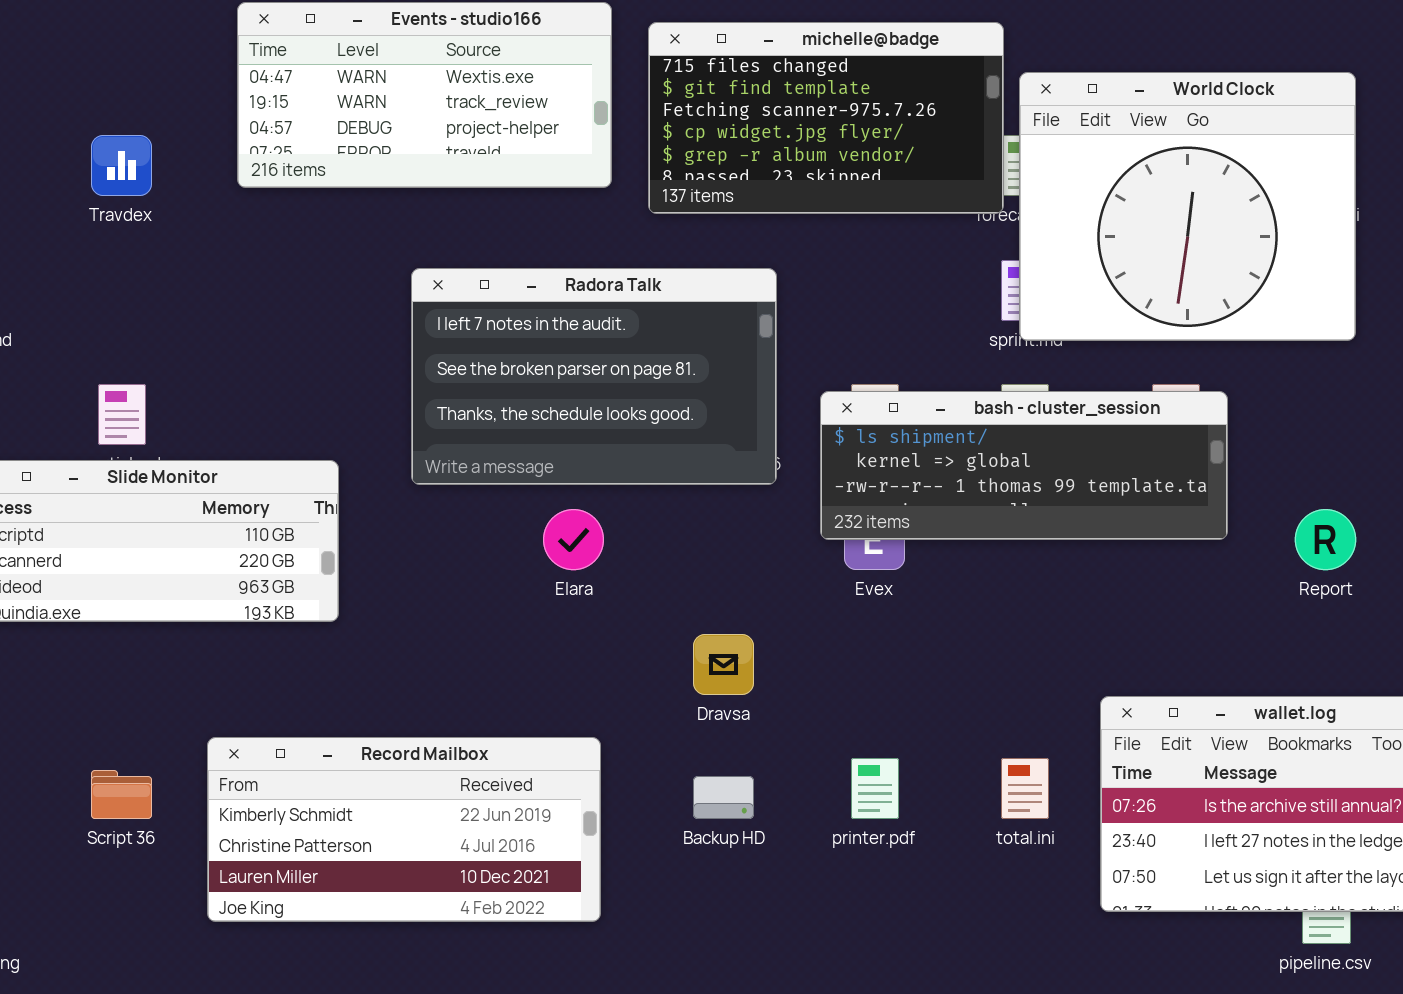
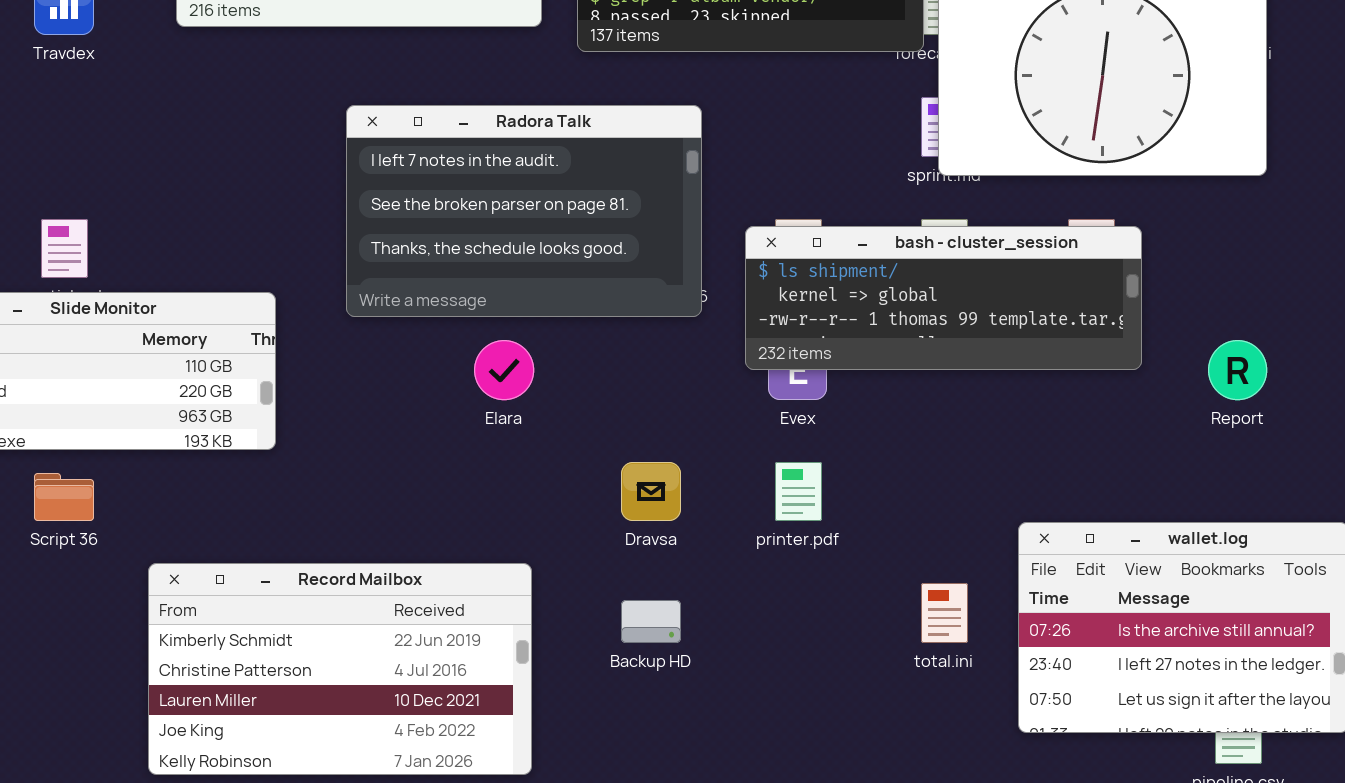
Record Mailbox: [207,737,601,922] -> [148,563,532,775], resized
printer.pdf: [851,758,899,819] -> [775,462,822,521], moved
Script 36: [91,770,152,819] -> [34,473,94,521], moved

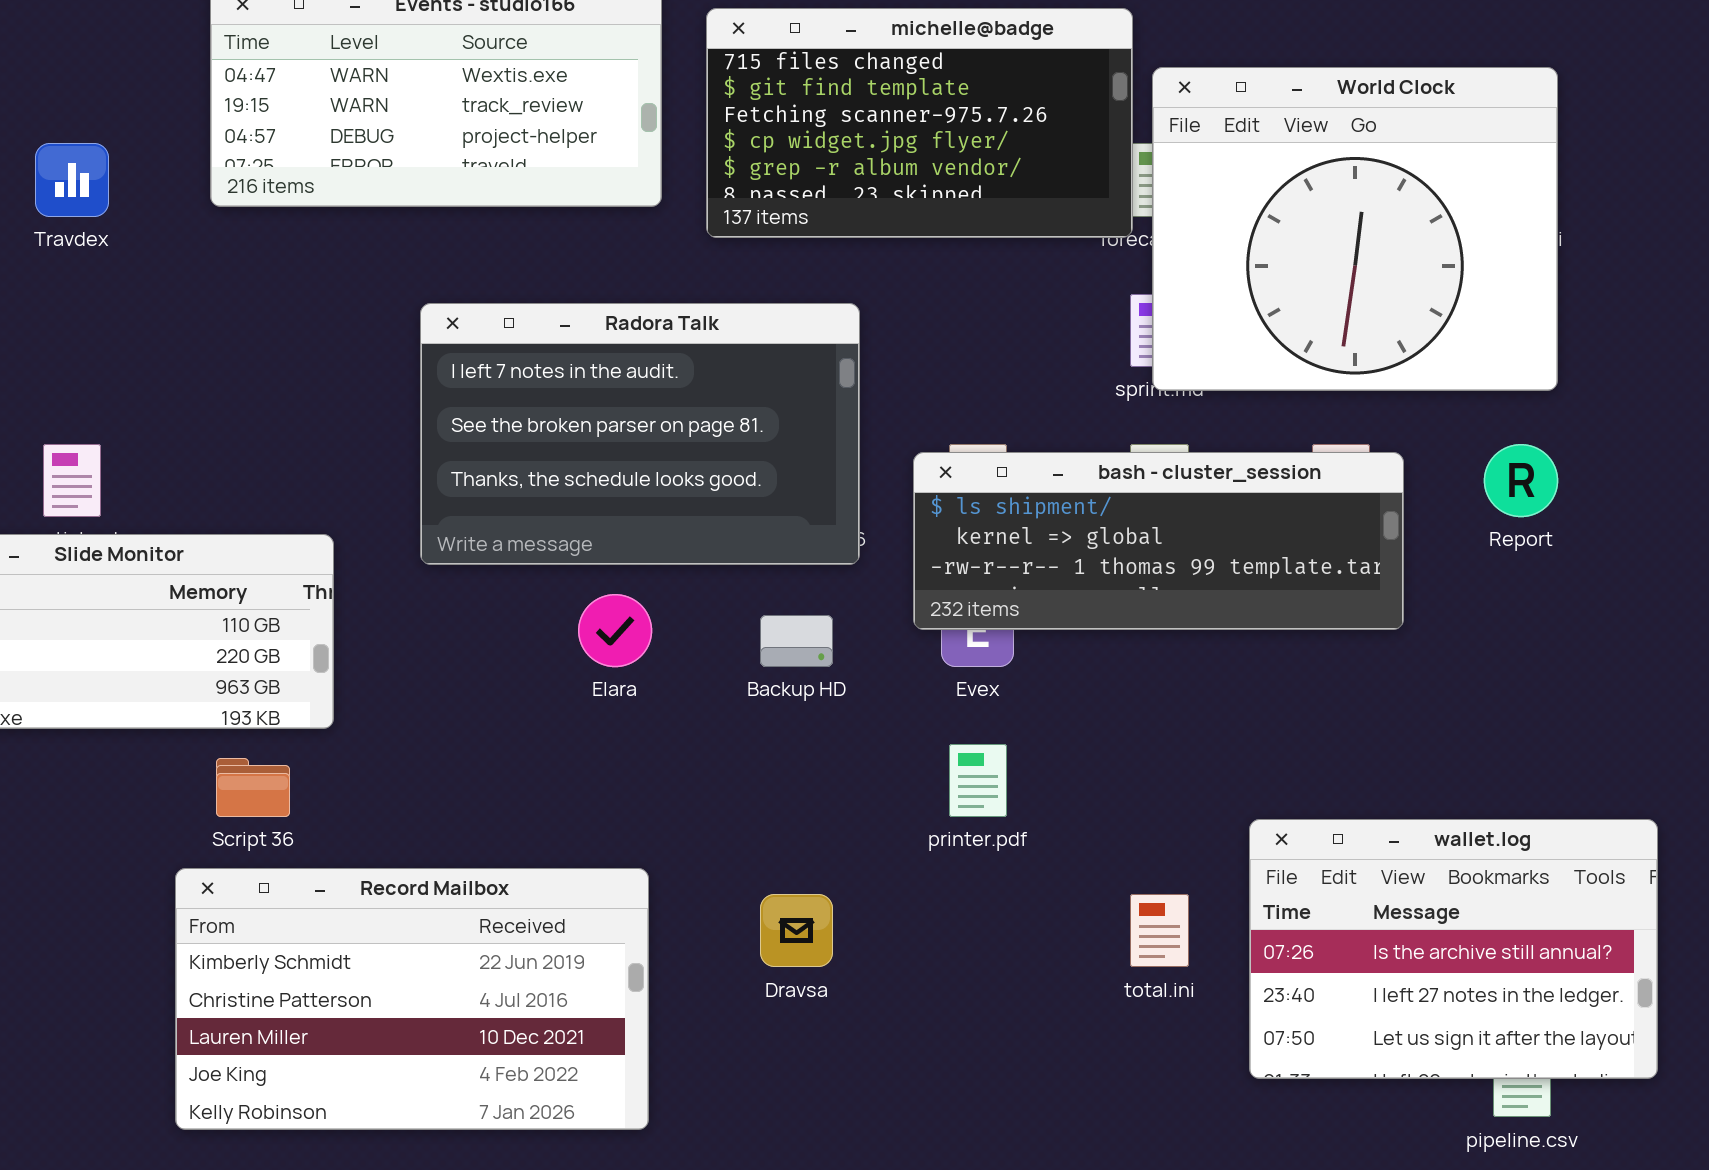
Report: [1208,340,1267,400] -> [1484,444,1558,517], moved
Dravsa: [621,462,681,521] -> [760,894,833,967], moved
Script 36: [34,473,94,521] -> [216,758,290,817], moved
Backup HD: [621,600,681,643] -> [760,615,833,667], moved

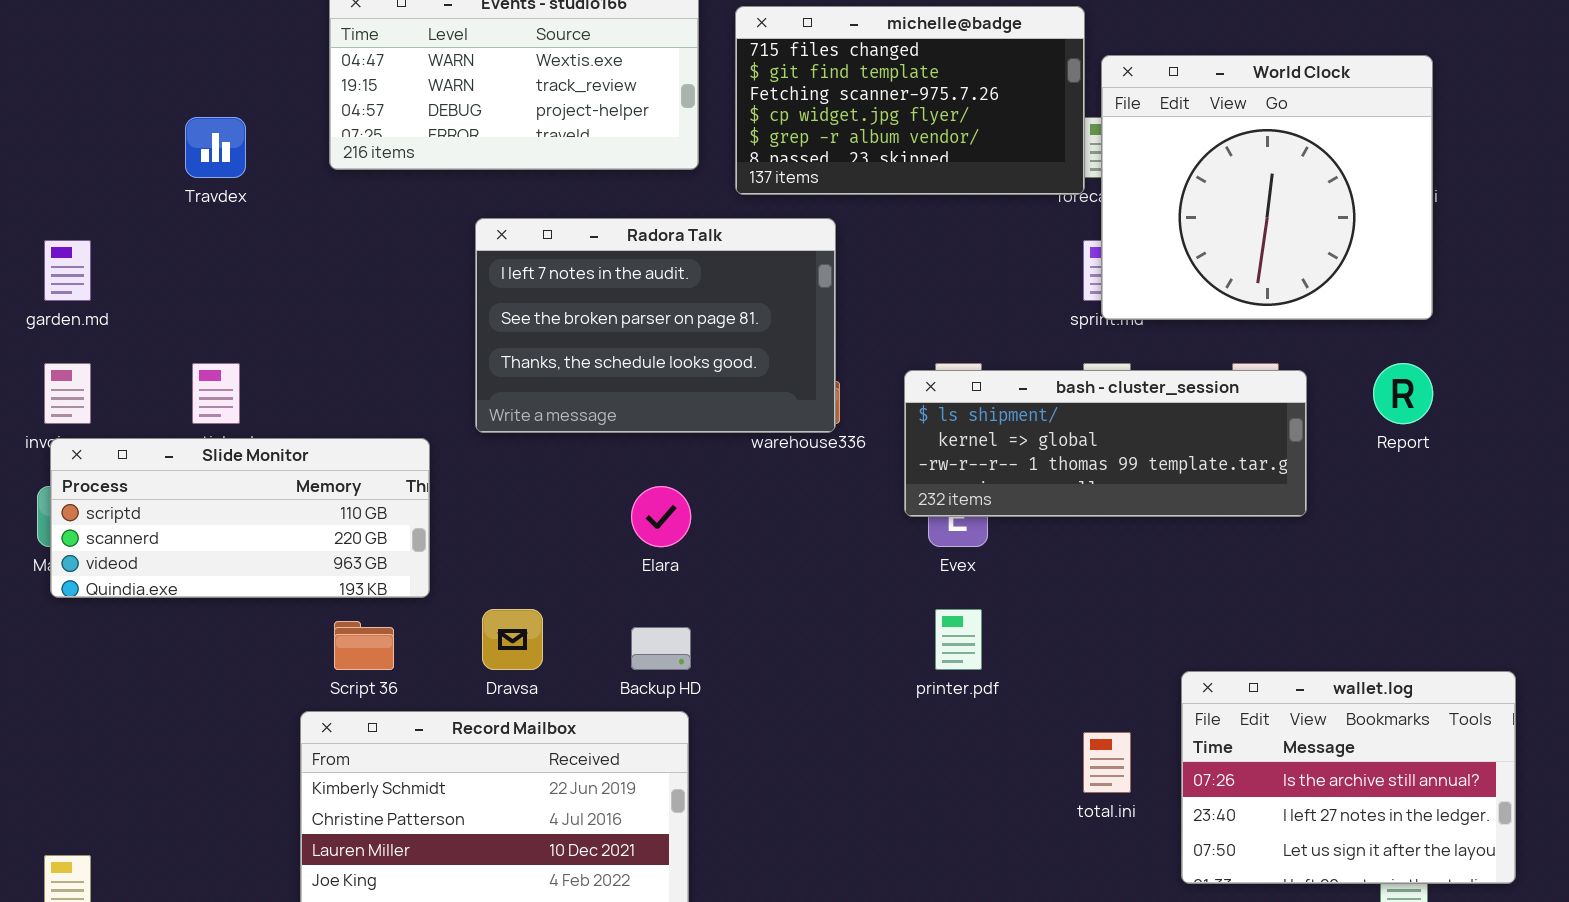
Radora Talk: [420,303,860,565] -> [475,218,836,433], moved
Backup HD: [760,615,833,667] -> [631,627,691,670], moved
Dravsa: [760,894,833,967] -> [482,609,543,670], moved

